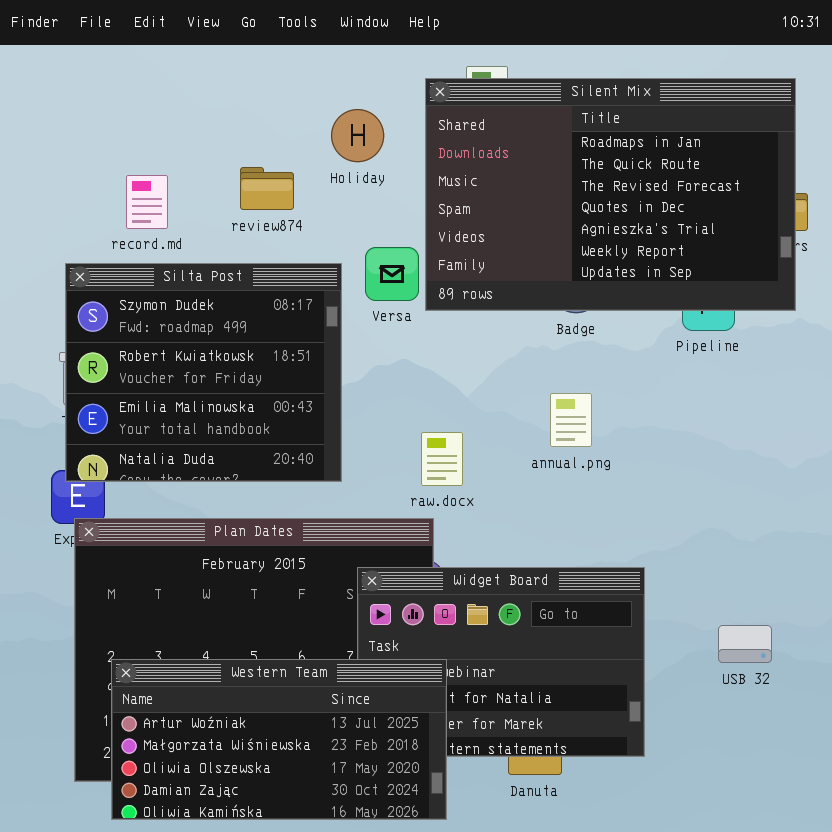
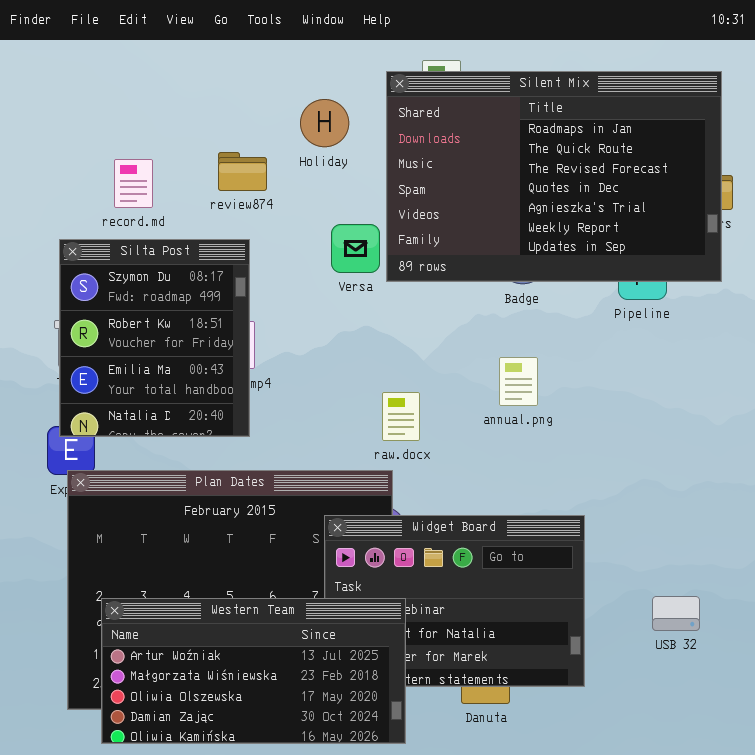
Silta Post: [65,263,342,482] -> [59,239,250,437], resized
USB 32: [718,625,772,663] -> [652,596,700,631], moved

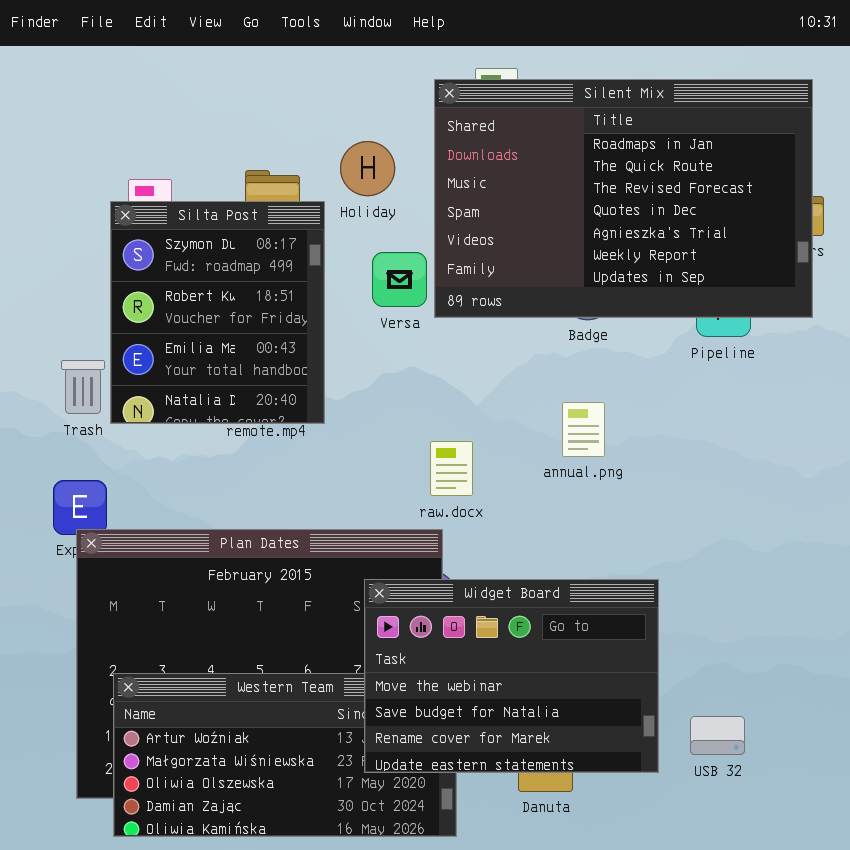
Holiday: [300,99,349,147] -> [340,141,395,196], moved
Silta Post: [59,239,250,437] -> [110,201,325,424], moved
Widget Board: [324,515,585,687] -> [364,579,659,773], raised
USB 32: [652,596,700,631] -> [690,716,745,755], moved

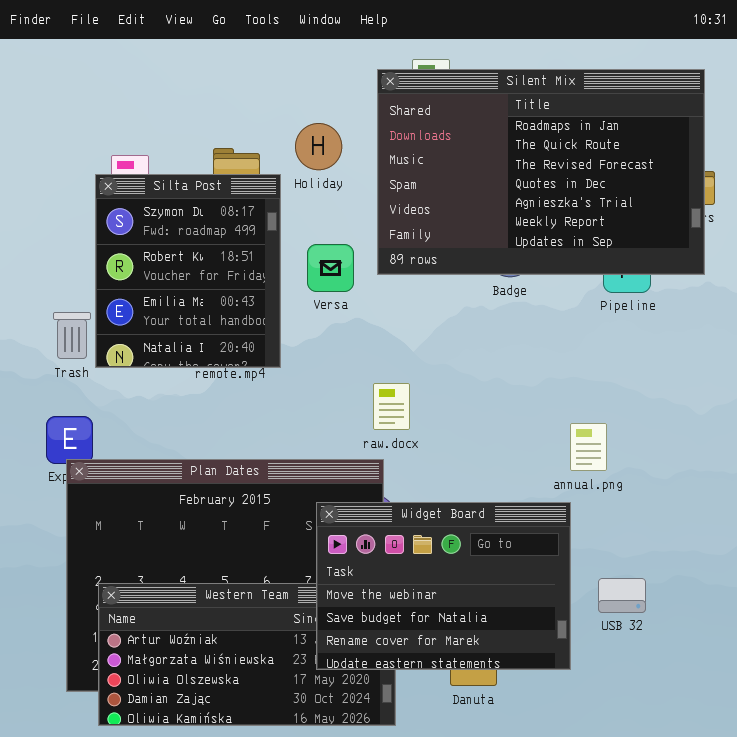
Versa: [372,252,427,307] -> [307,244,354,292], moved
annual.png: [562,402,605,457] -> [570,423,607,471], moved
USB 32: [690,716,745,755] -> [598,578,646,613], moved

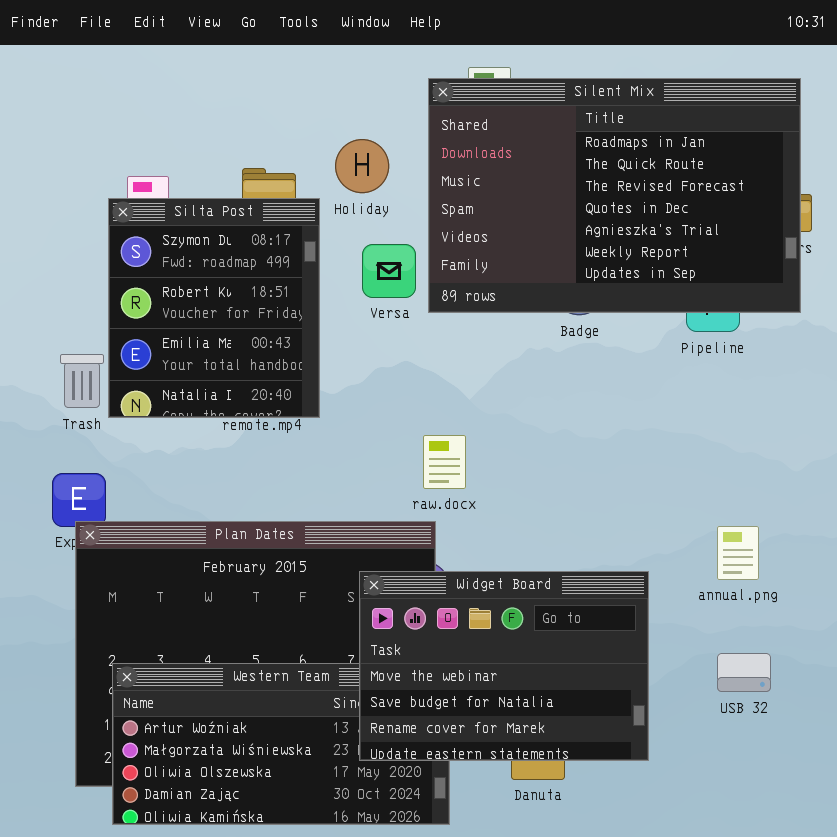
Versa: [307,244,354,292] -> [362,244,416,298], moved
annual.png: [570,423,607,471] -> [717,526,759,580], moved
USB 32: [598,578,646,613] -> [717,653,771,692], moved

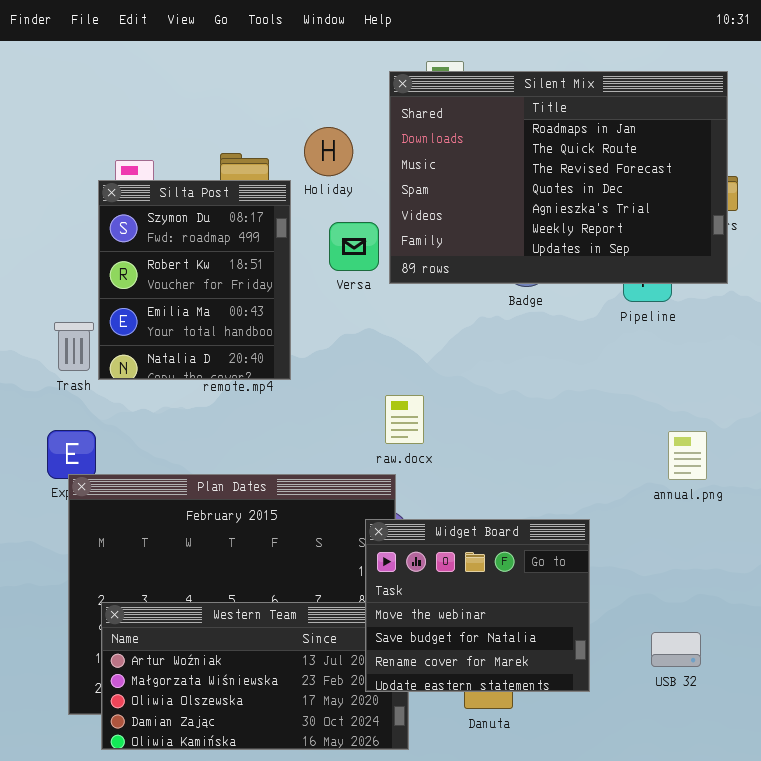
annual.png: [717,526,759,580] -> [668,431,707,480], moved
Widget Board: [359,571,649,761] -> [365,519,590,692], resized
USB 32: [717,653,771,692] -> [651,632,701,667], moved

